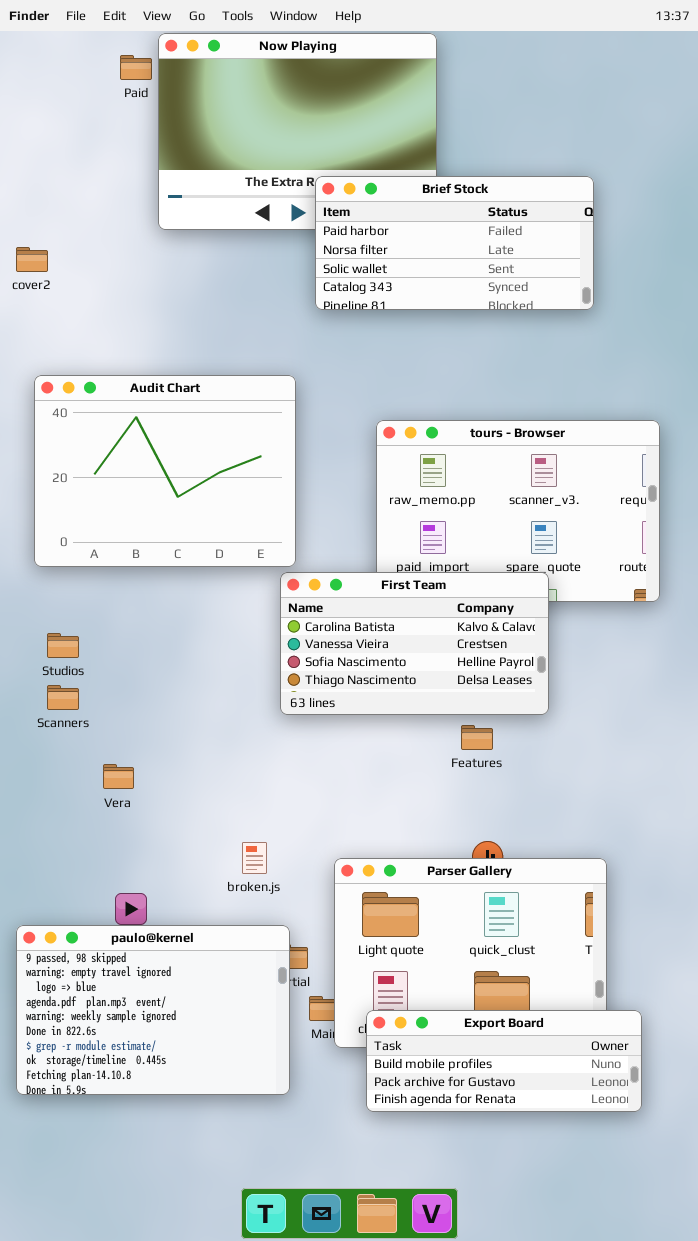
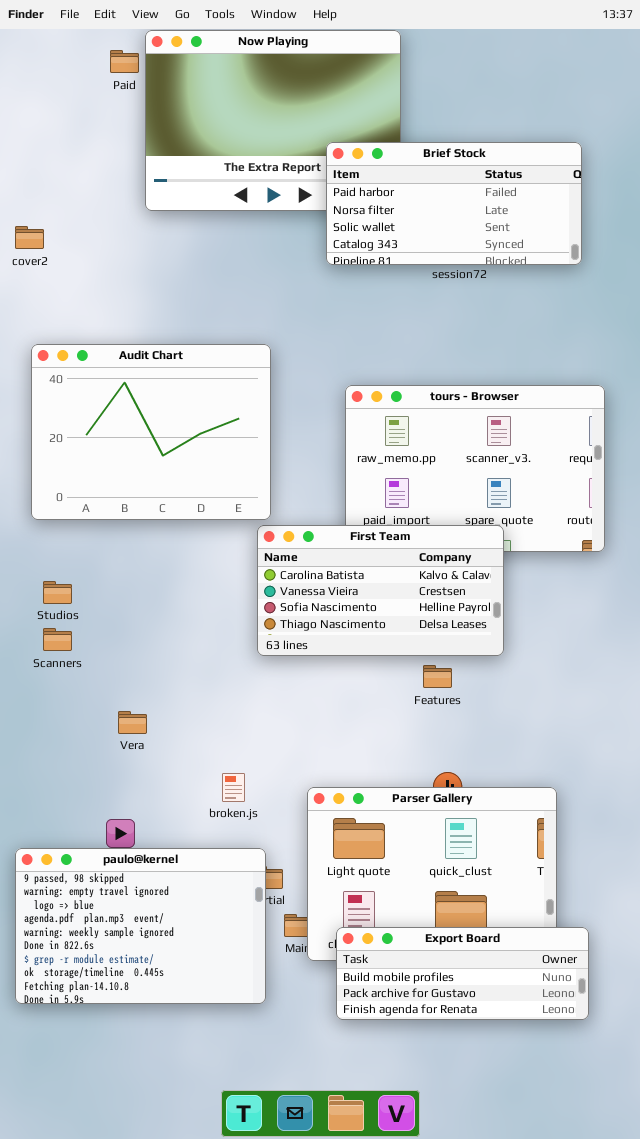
Brief Stock: [315,176,594,310] -> [326,142,582,265], moved
Vera: [103,764,134,789] -> [118,711,147,734], moved

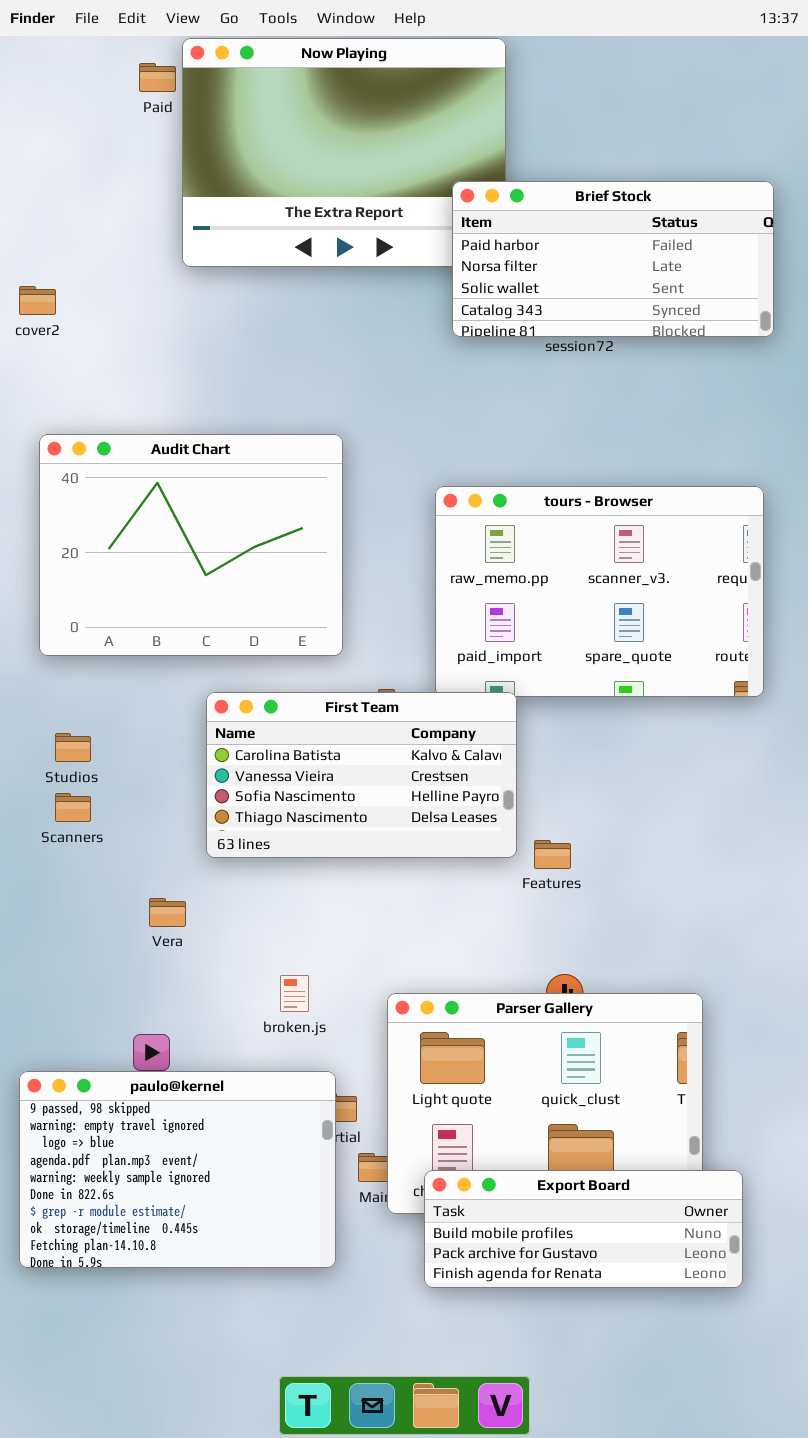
Brief Stock: [326,142,582,265] -> [452,181,774,337], moved
First Team: [257,525,504,656] -> [206,692,517,858], moved

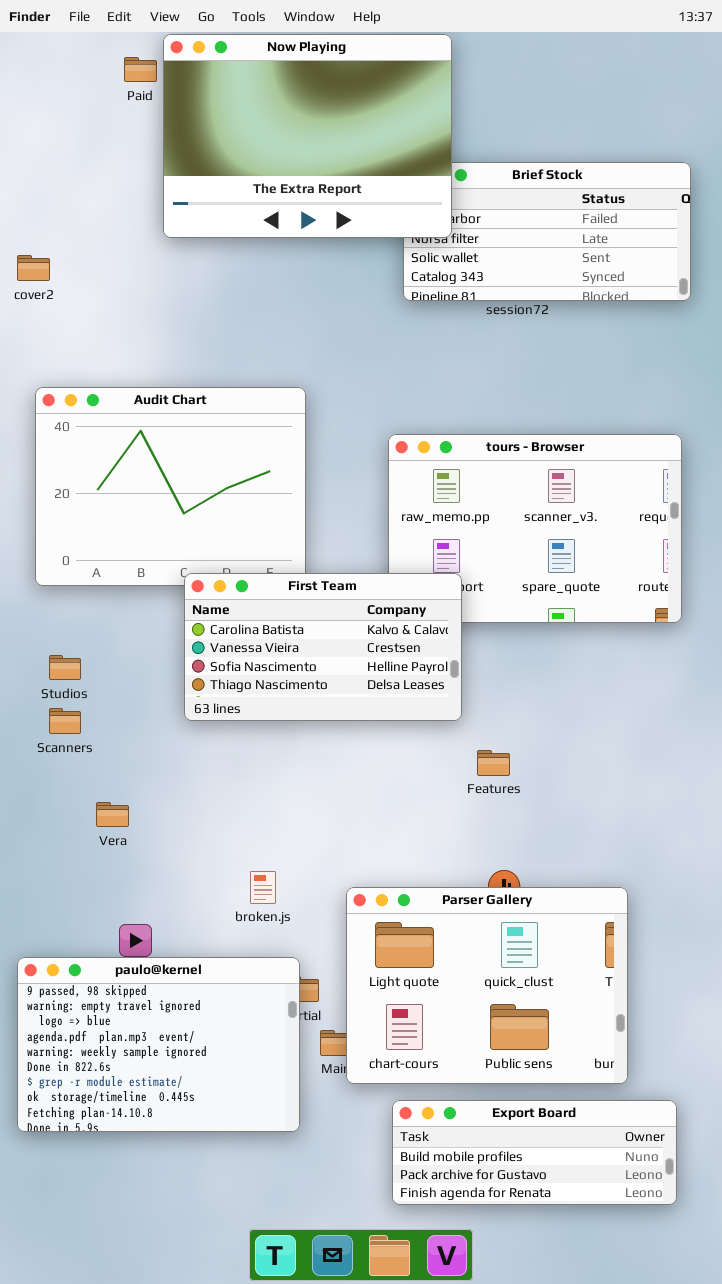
Now Playing: [182,38,506,267] -> [163,34,452,238], raised
First Team: [206,692,517,858] -> [184,573,462,721], moved
Vera: [149,898,186,927] -> [96,802,129,827], moved
Export Board: [424,1170,743,1288] -> [392,1100,677,1205], moved

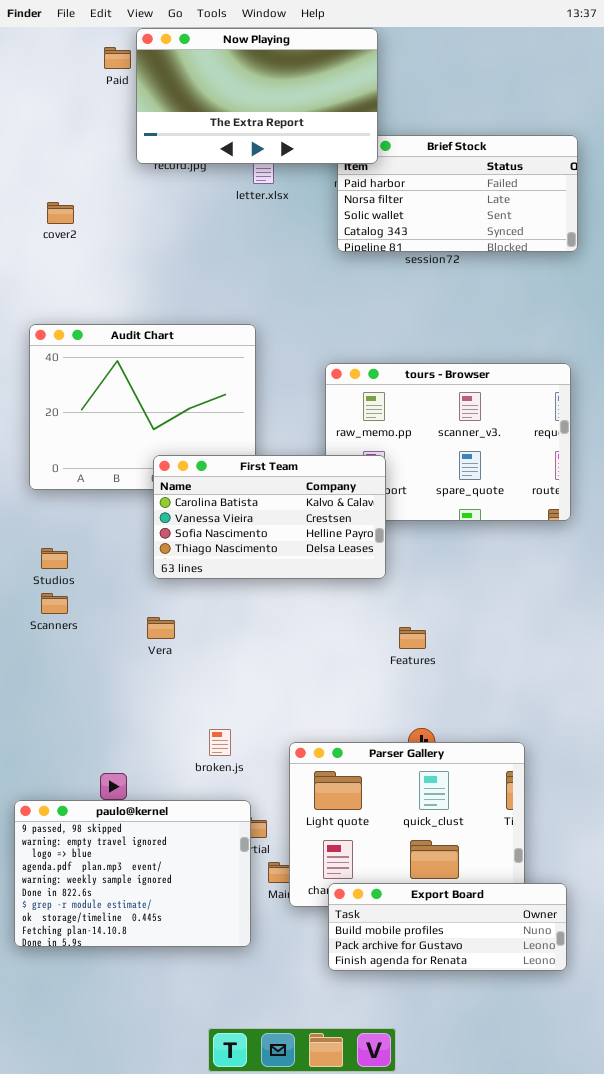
Now Playing: [163,34,452,238] -> [136,28,378,164], resized
cover2: [17,255,50,281] -> [47,202,74,224], moved
First Team: [184,573,462,721] -> [153,455,386,579], moved
Vera: [96,802,129,827] -> [147,617,175,639], moved
Export Board: [392,1100,677,1205] -> [328,883,567,971], moved

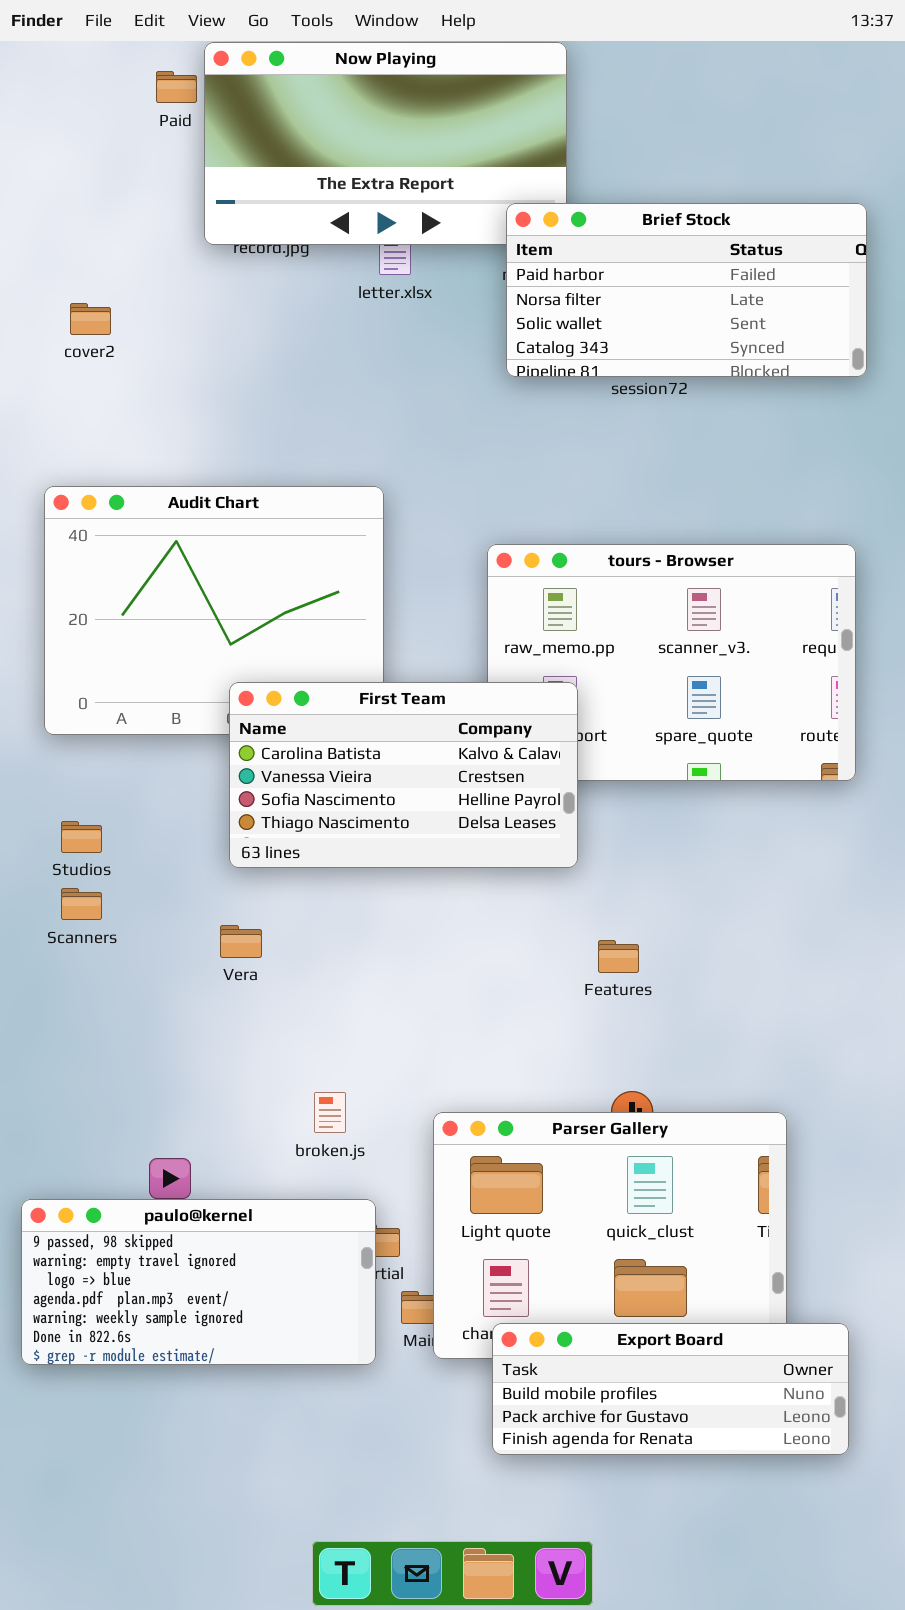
Brief Stock: [337,135,578,252] -> [506,203,867,377], raised
paulo@kernel: [14,800,251,947] -> [21,1199,376,1365], resized

